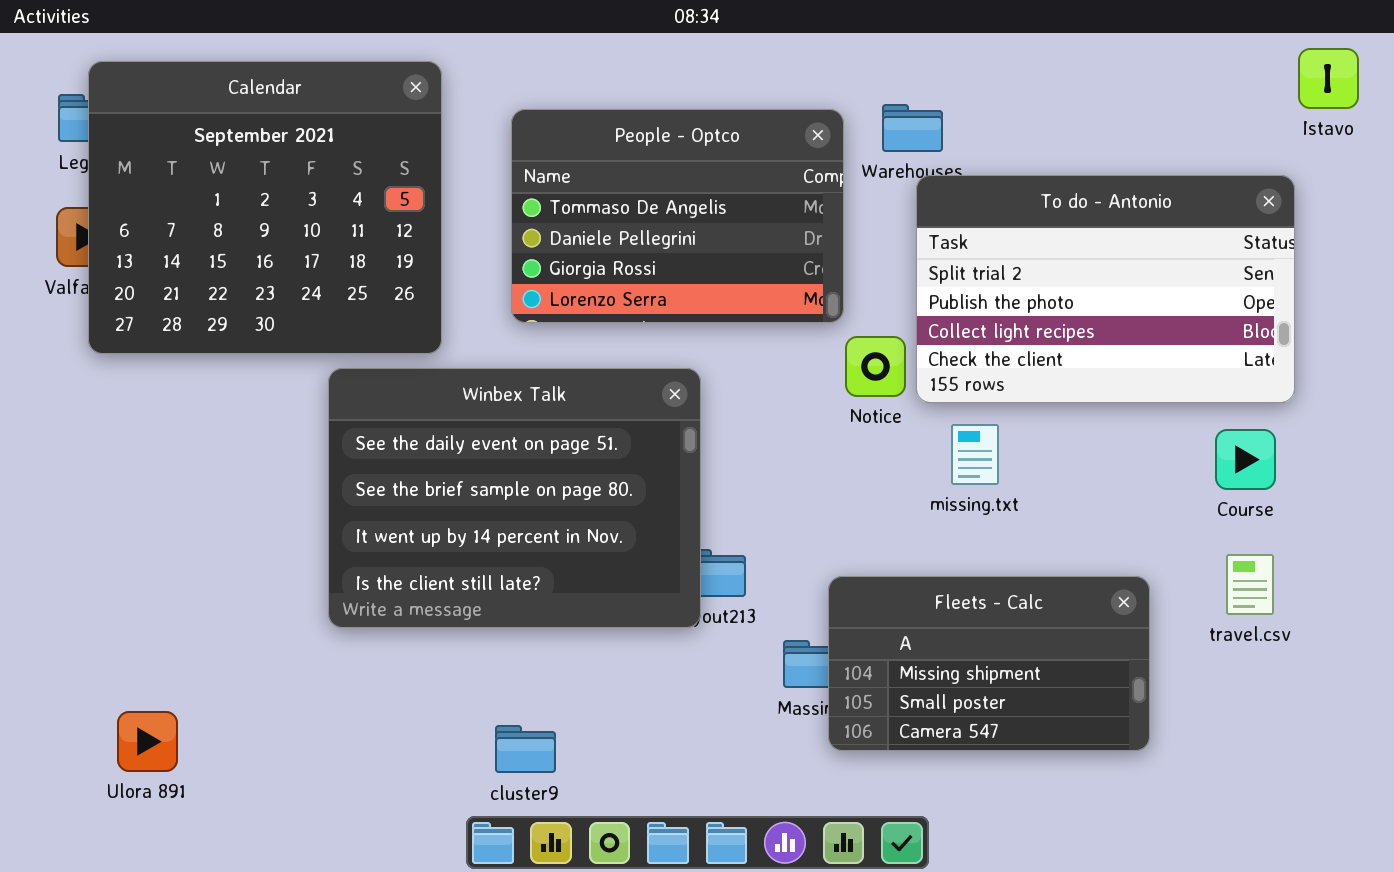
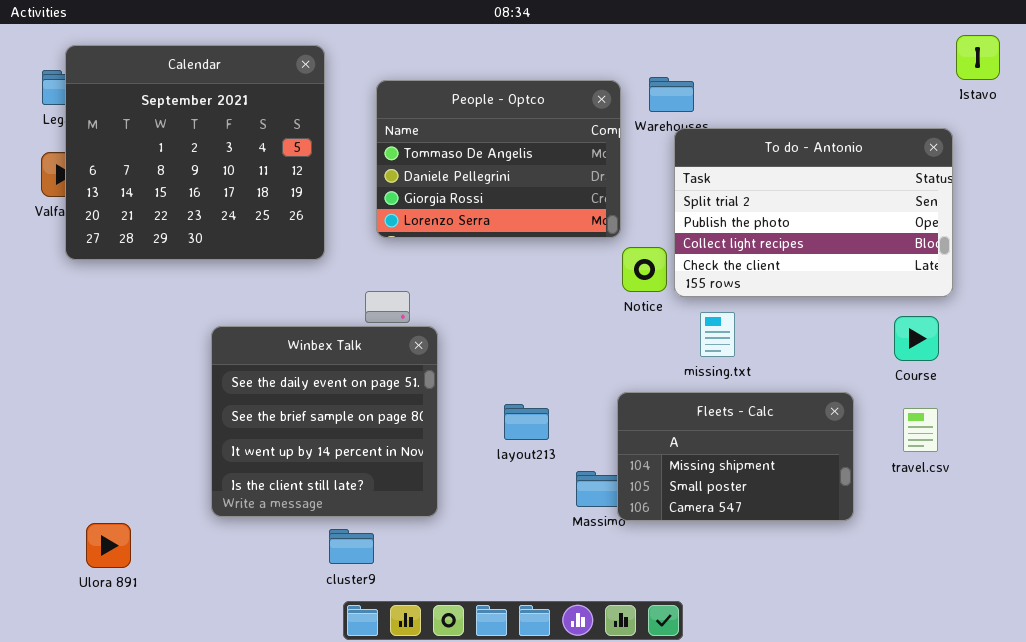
Winbex Talk: [328,368,701,628] -> [211,326,438,517], moved, resized
Fleets - Calc: [828,576,1150,751] -> [617,392,854,521], moved
cluster9: [495,725,556,773] -> [329,529,374,564], moved

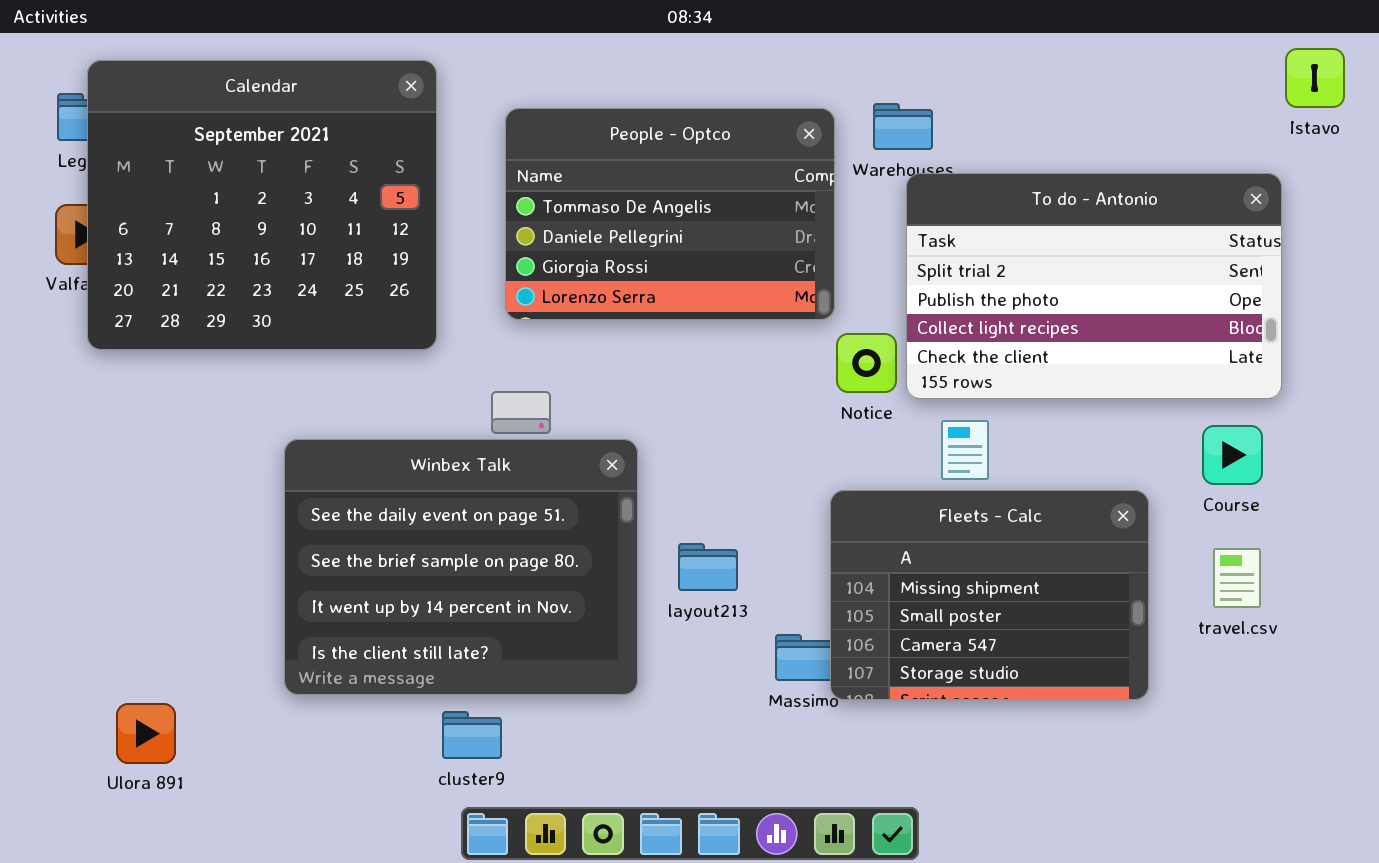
Winbex Talk: [211,326,438,517] -> [284,439,638,695], resized
Fleets - Calc: [617,392,854,521] -> [830,490,1149,700], resized

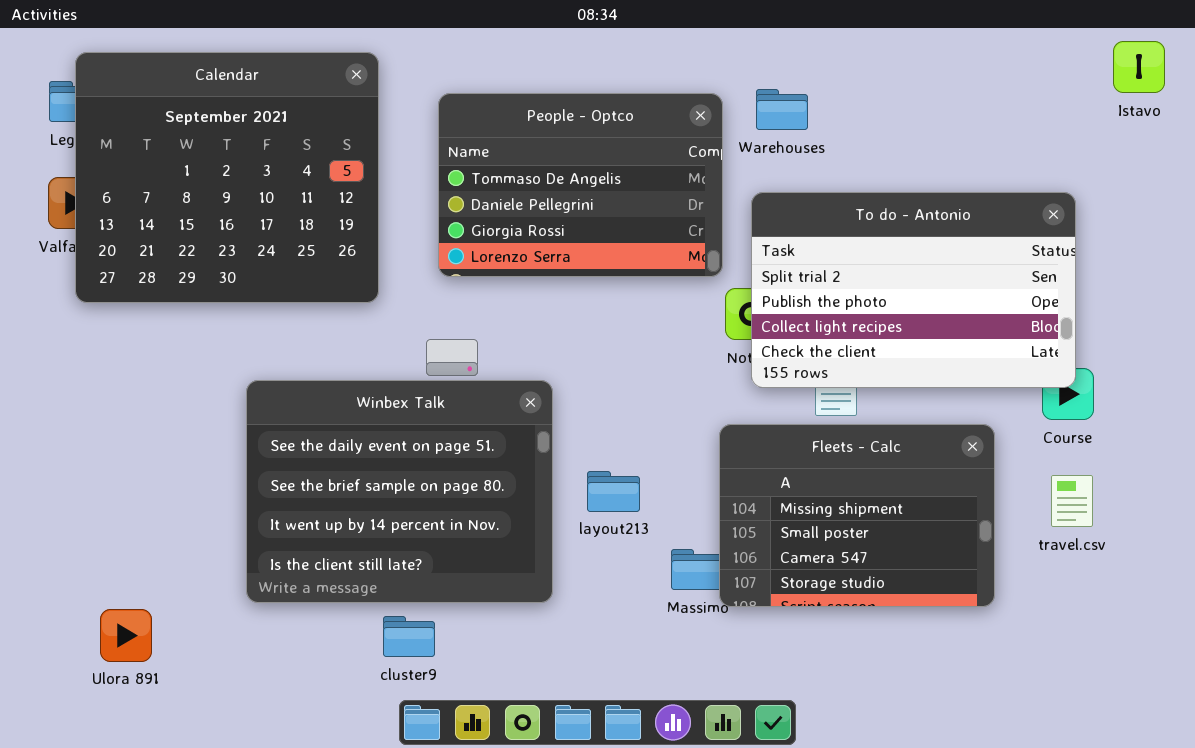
To do - Antonio: [906,173,1282,399] -> [751,192,1076,388], moved

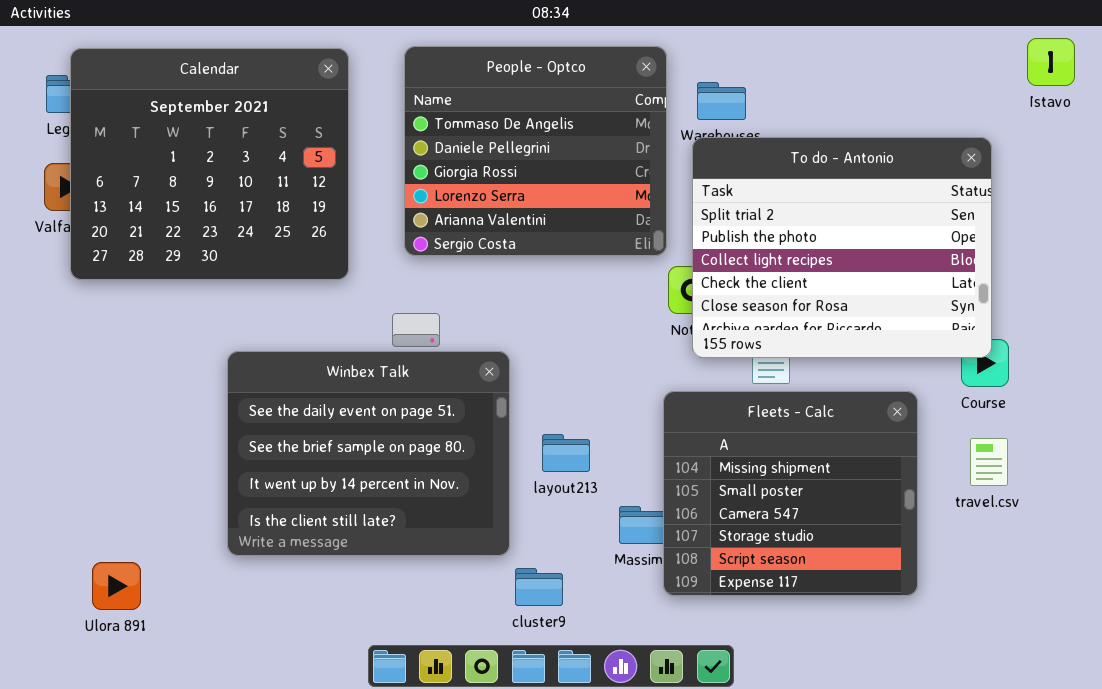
People - Optco: [438,93,723,277] -> [404,46,667,256], resized
To do - Antonio: [751,192,1076,388] -> [692,137,992,358], resized
Fleets - Calc: [719,424,995,607] -> [663,391,918,596], resized
cluster9: [383,616,435,657] -> [515,568,563,606], moved

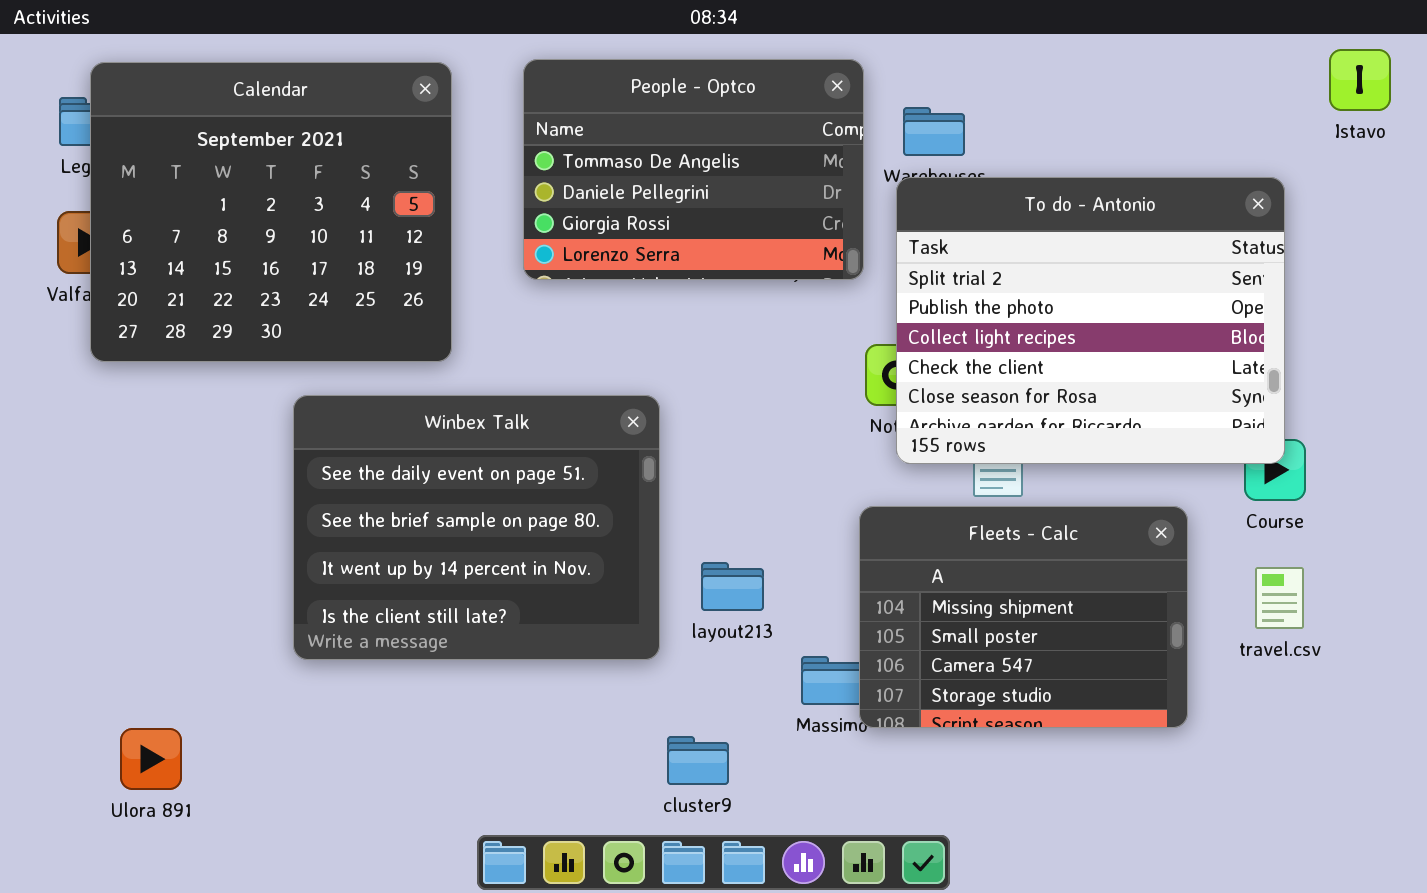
People - Optco: [404,46,667,256] -> [523,59,864,280], resized
Winbex Talk: [227,351,510,556] -> [293,395,660,660], moved
Fleets - Calc: [663,391,918,596] -> [859,506,1188,728], resized

